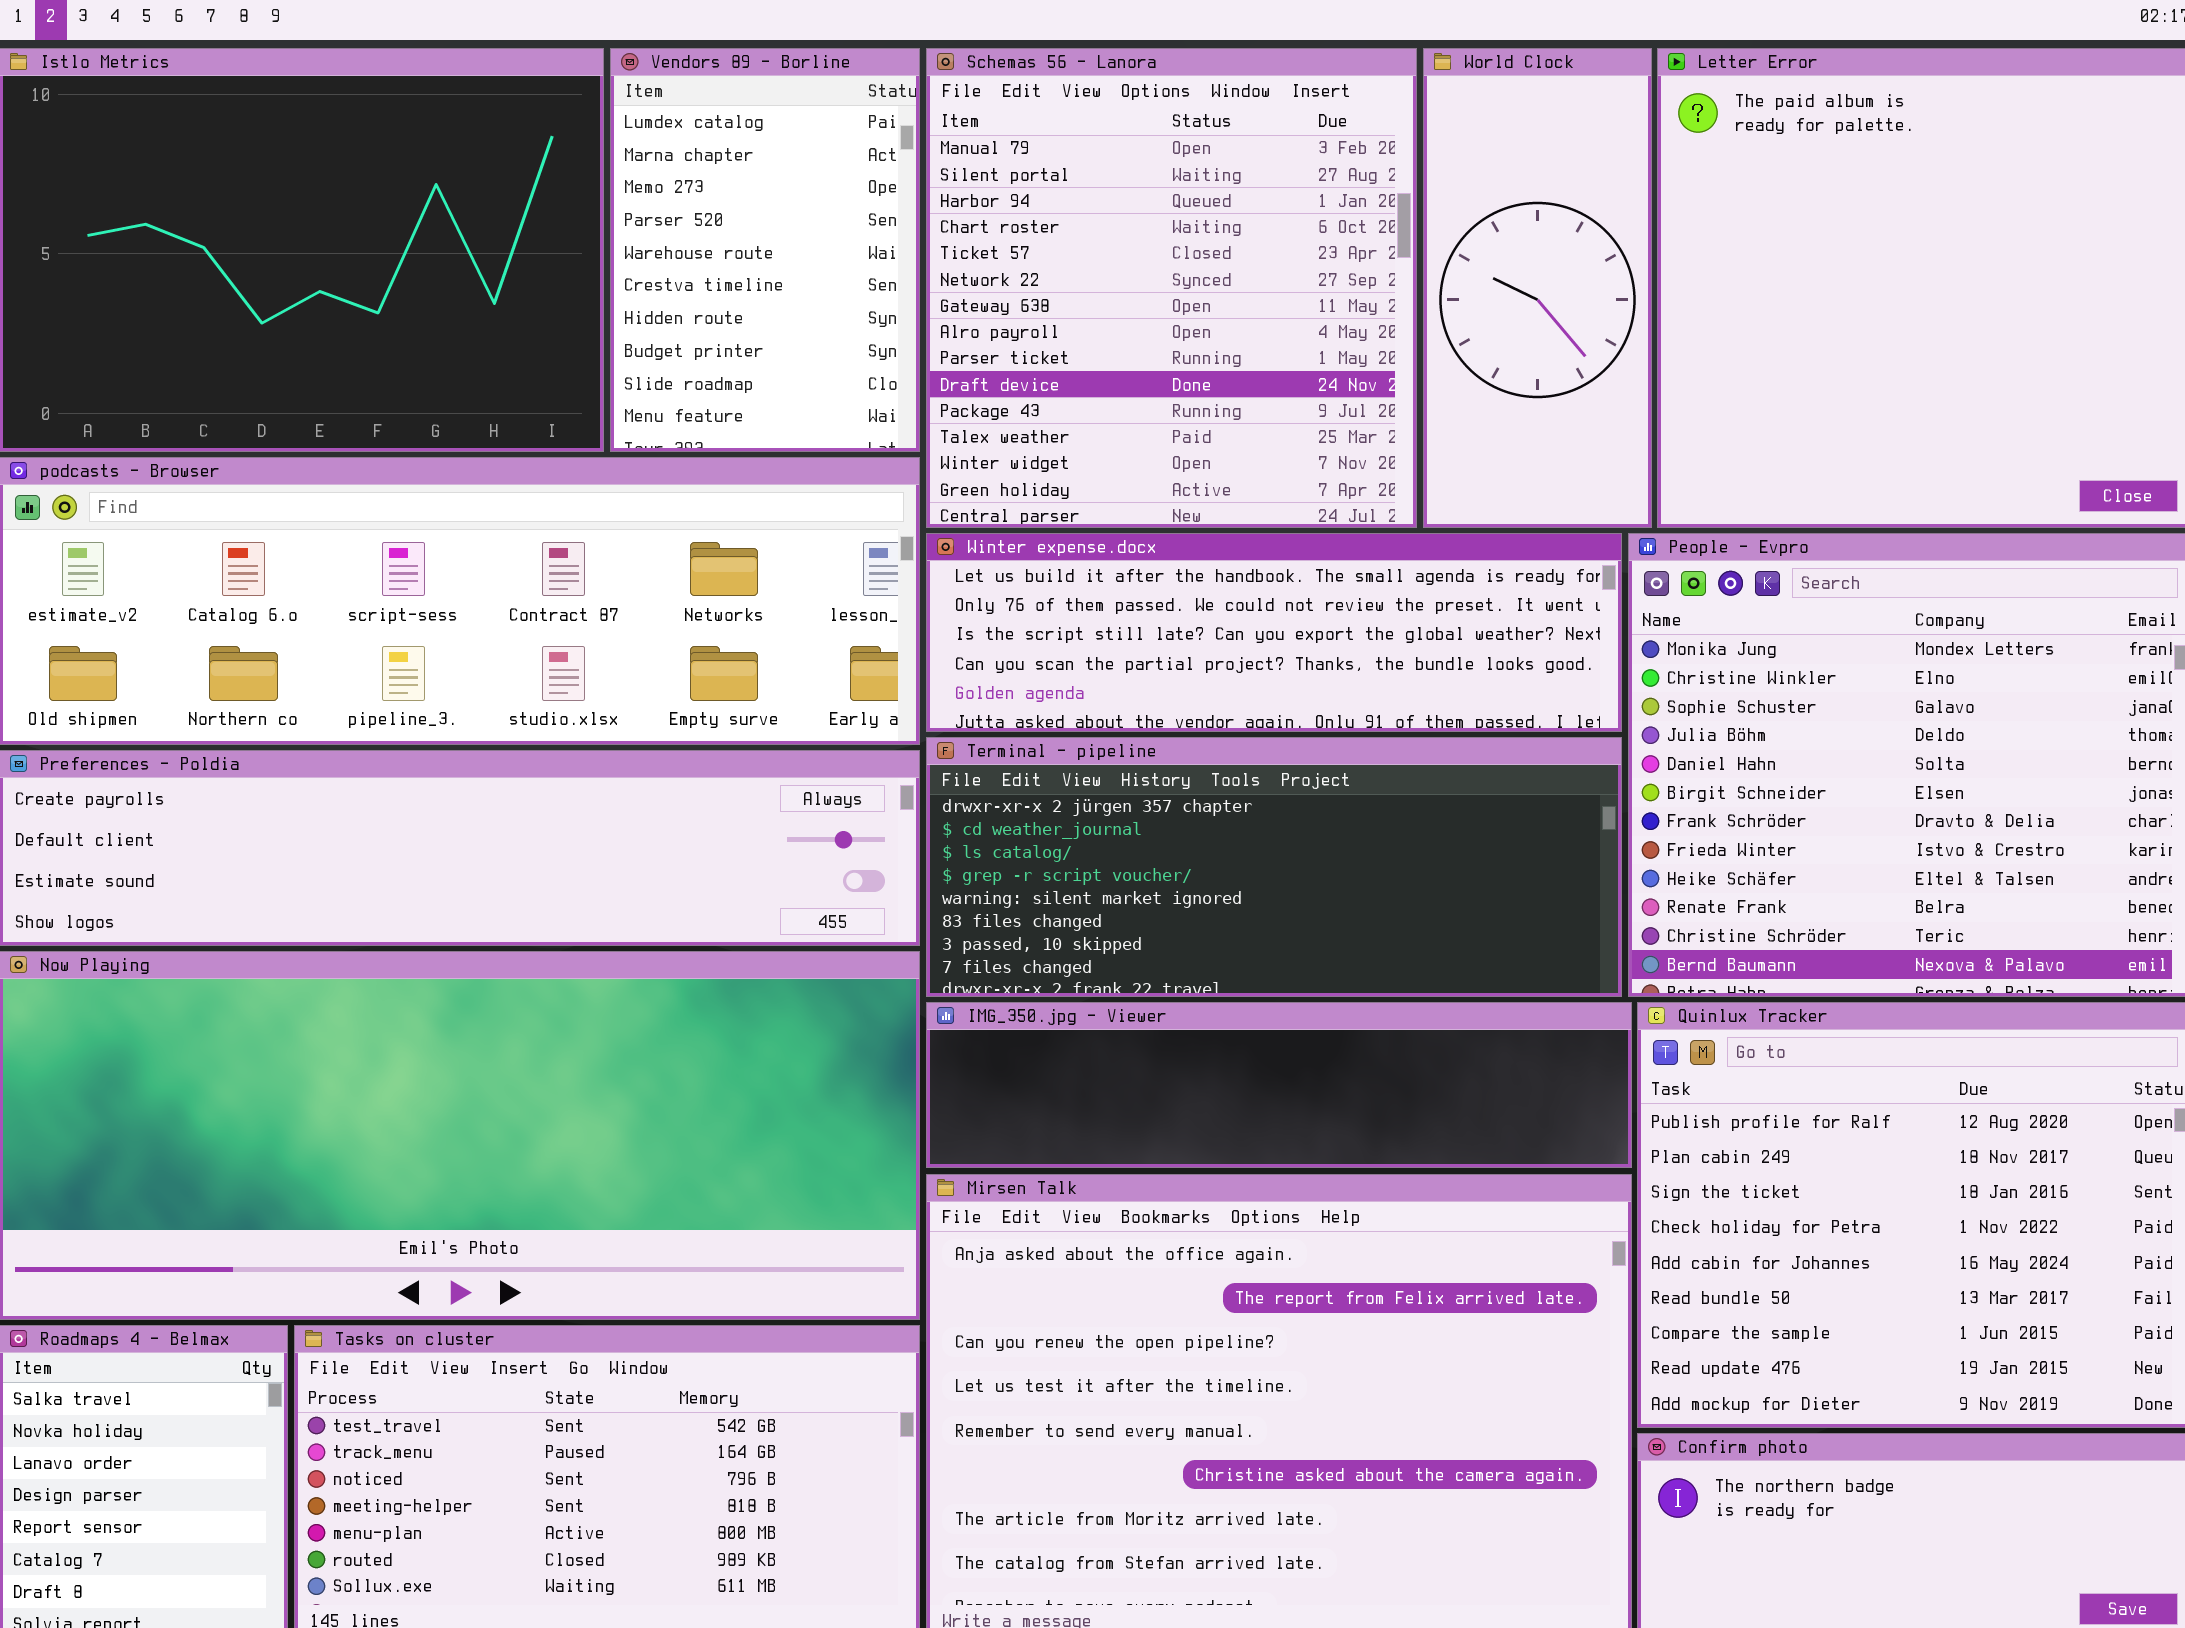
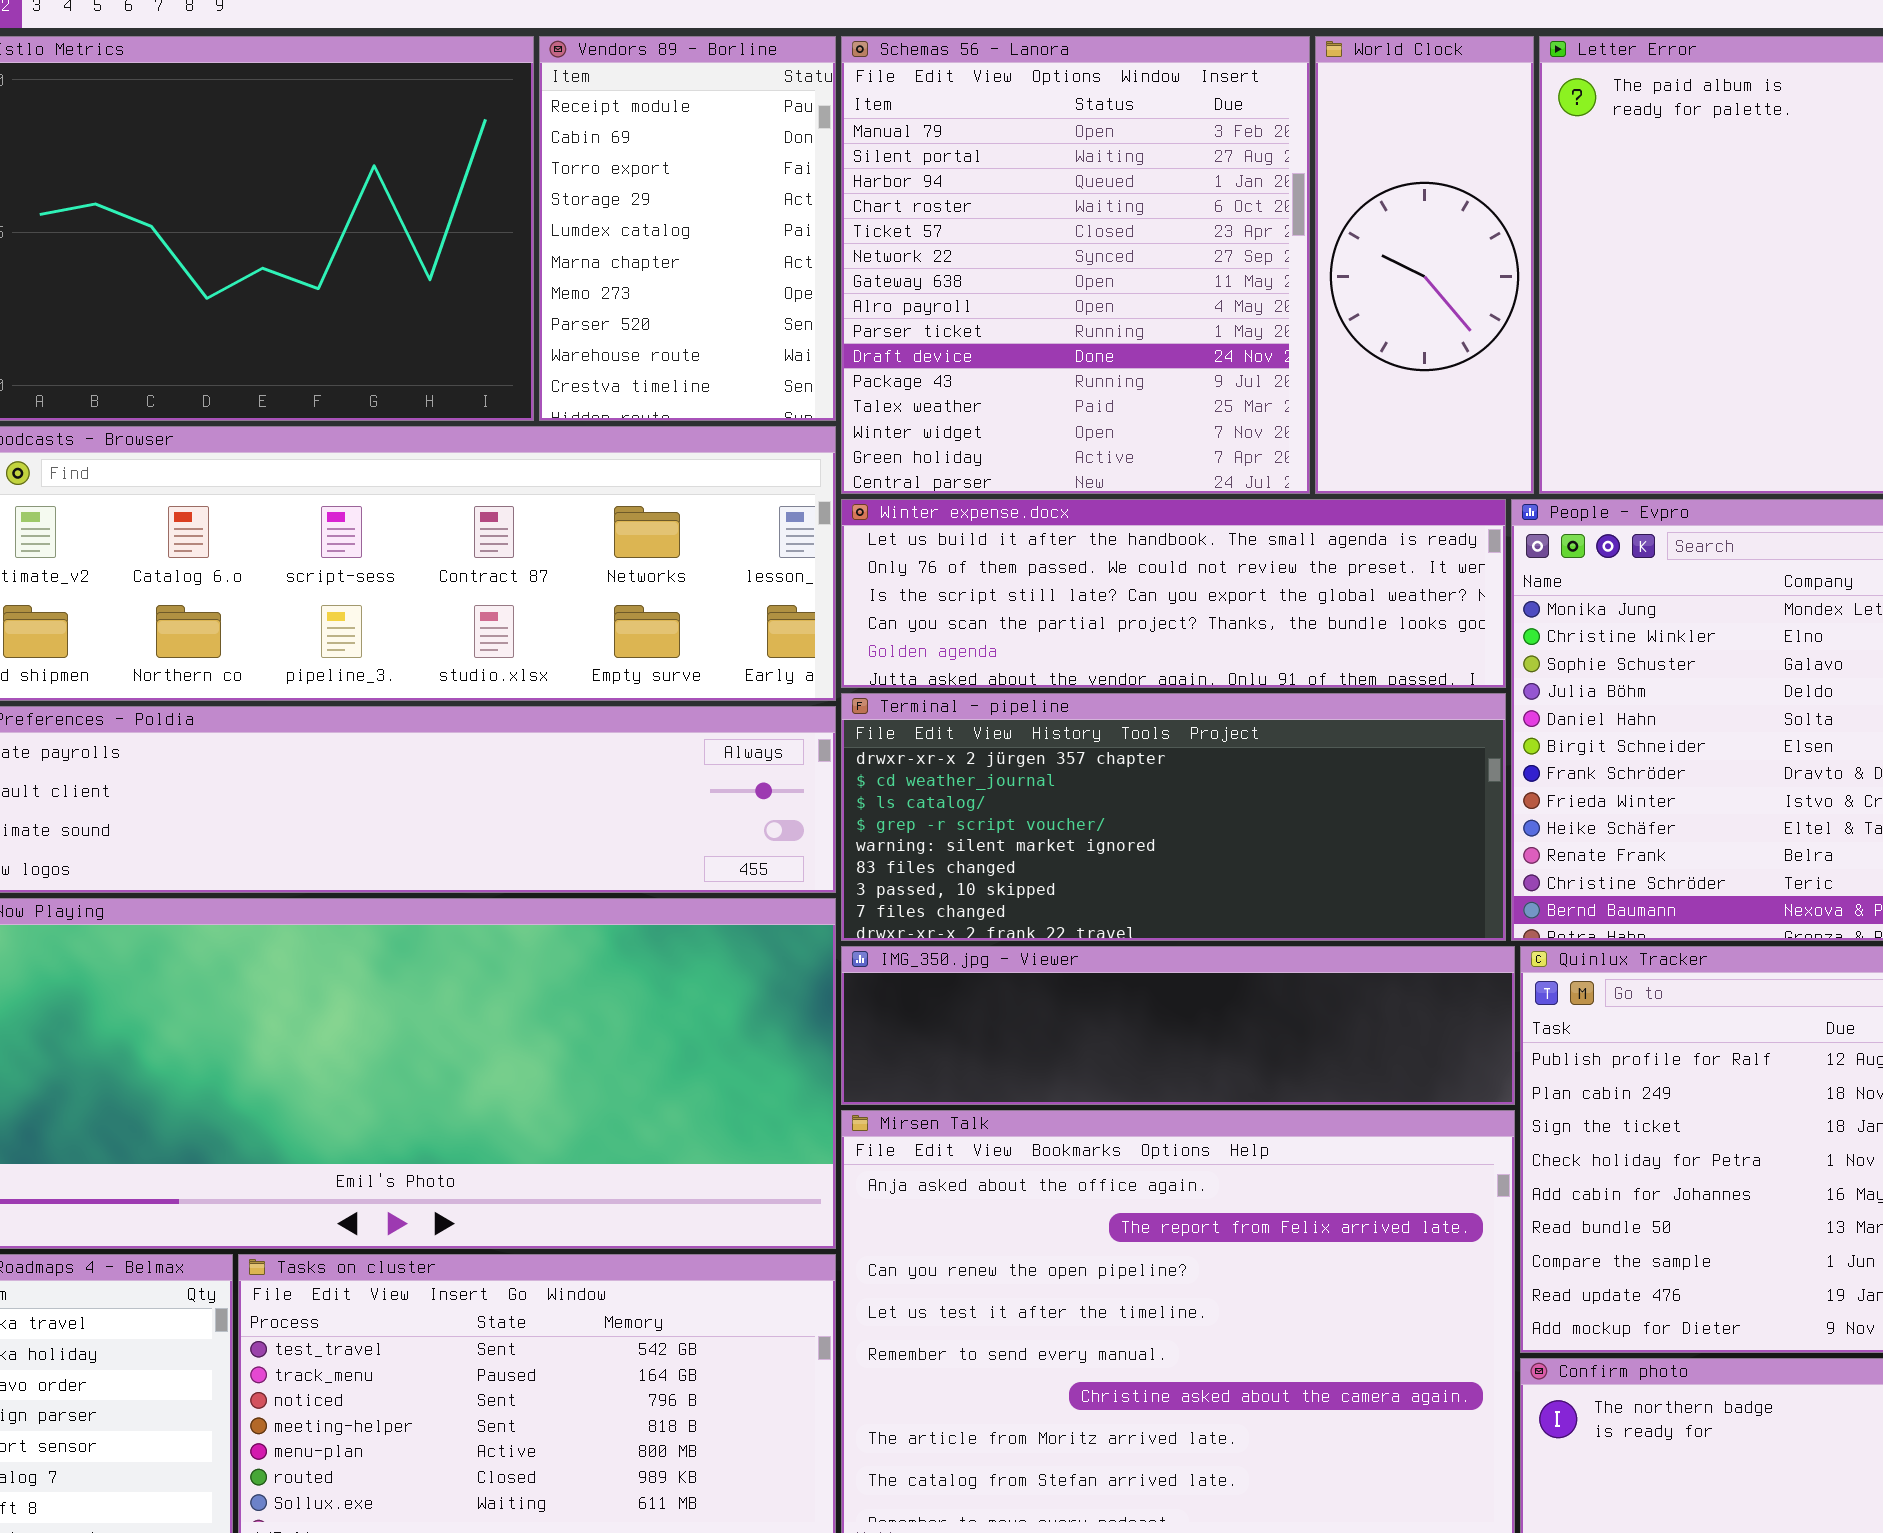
Vendors 89 - Borline: [610,48,920,452] -> [539,36,836,421], scrolled up 4 rows

